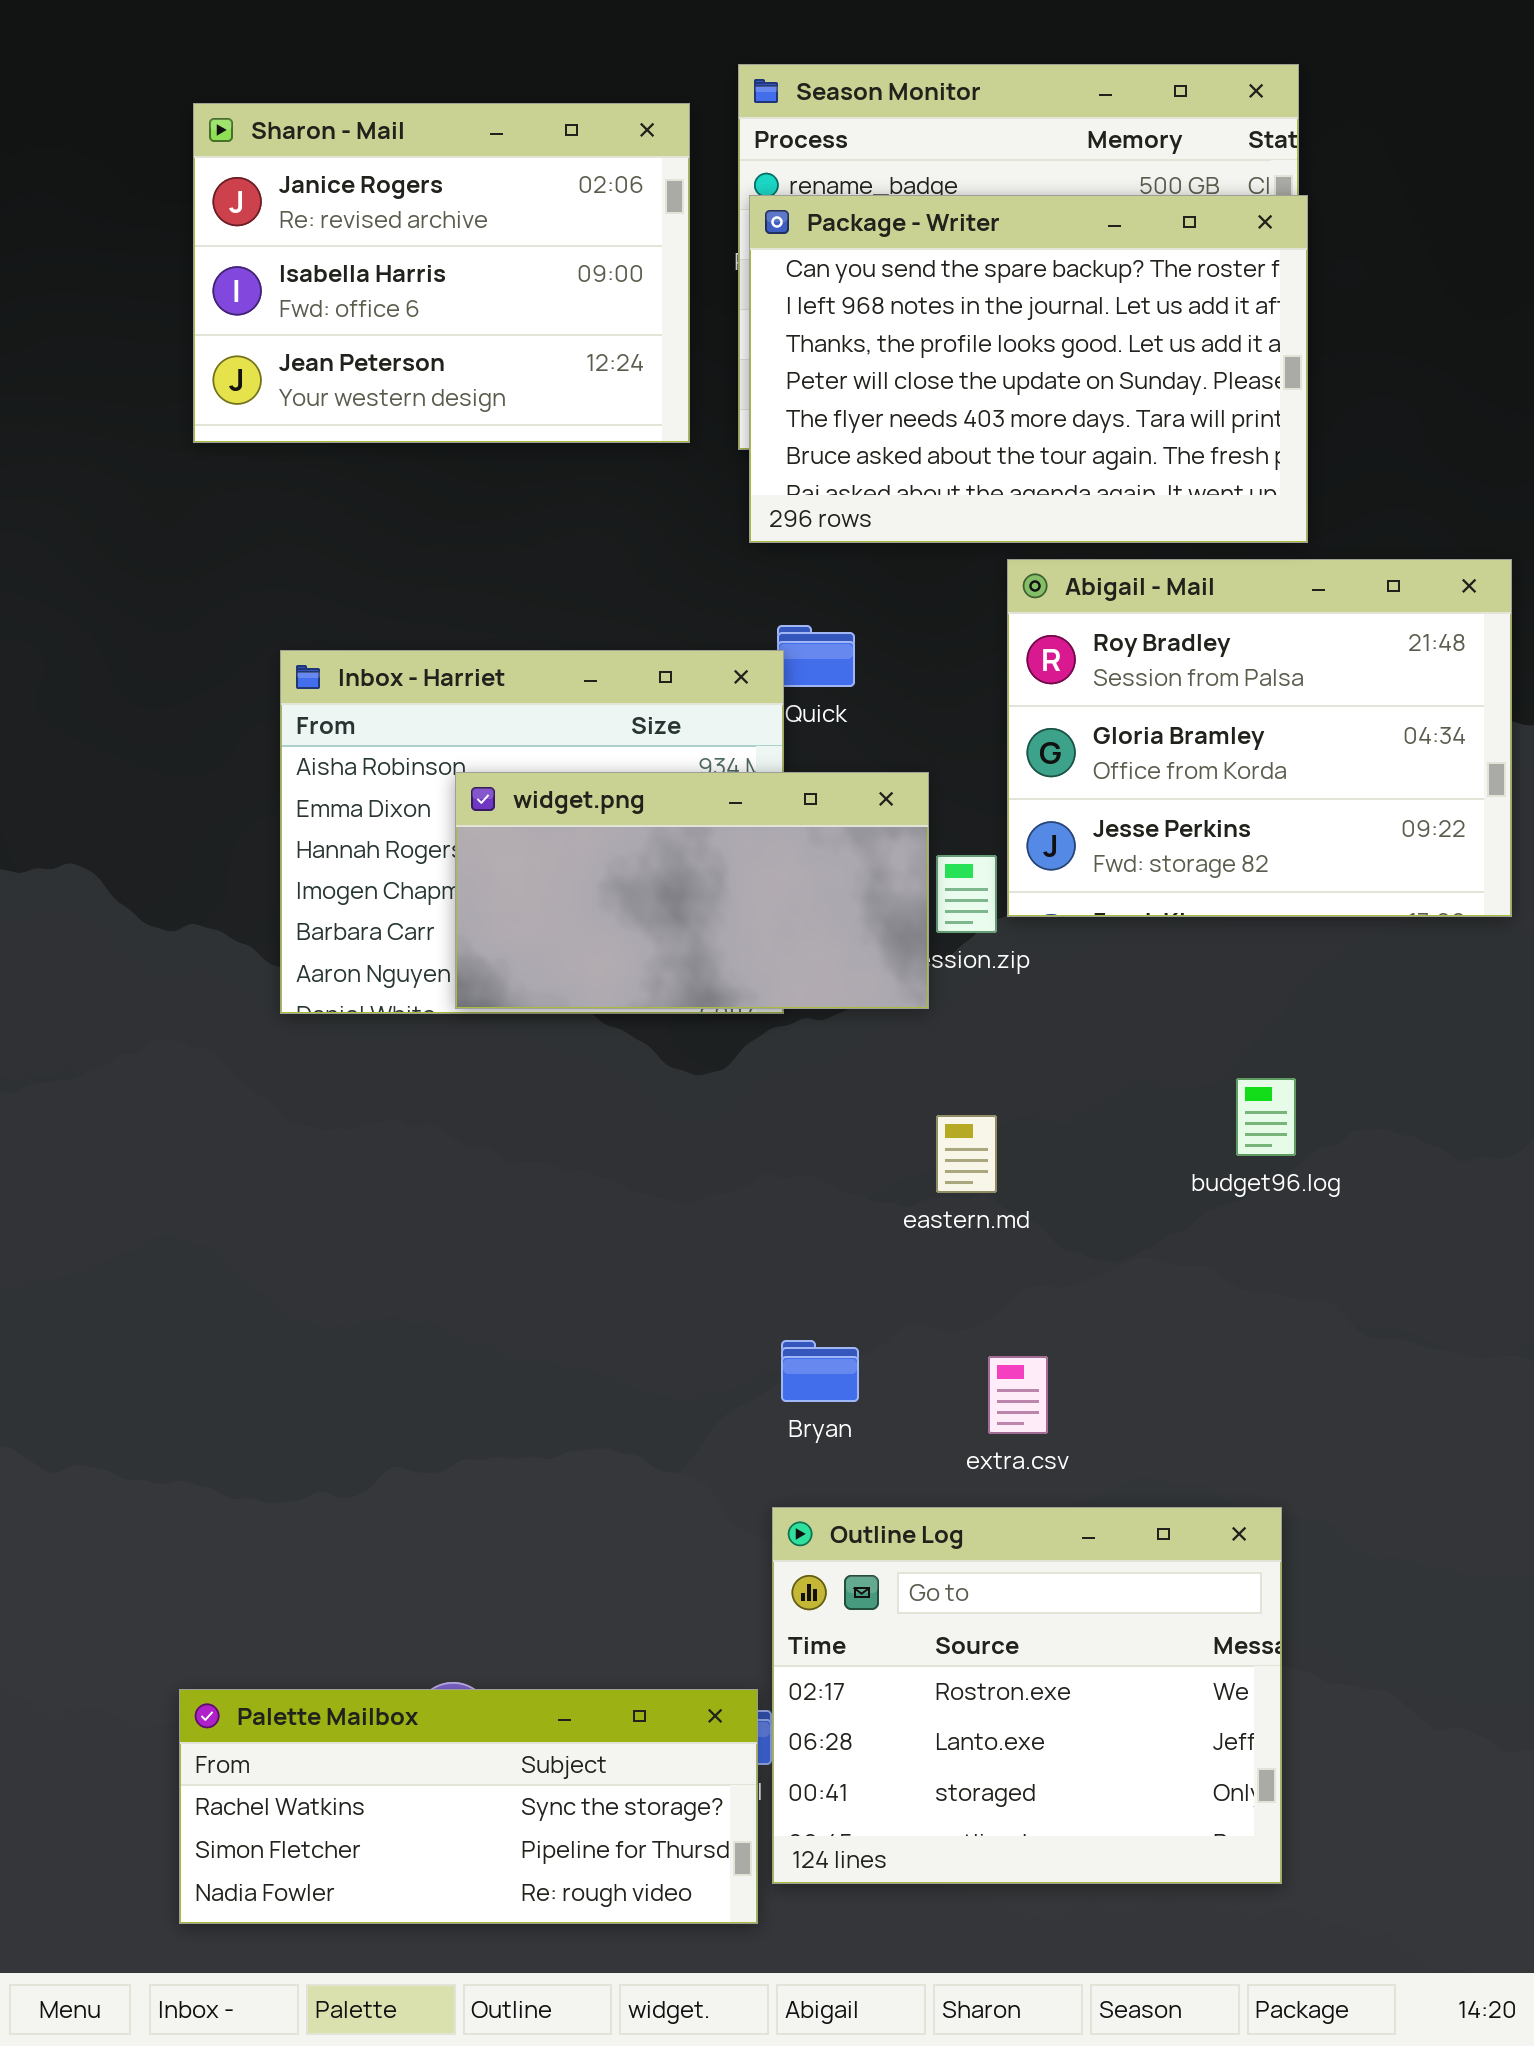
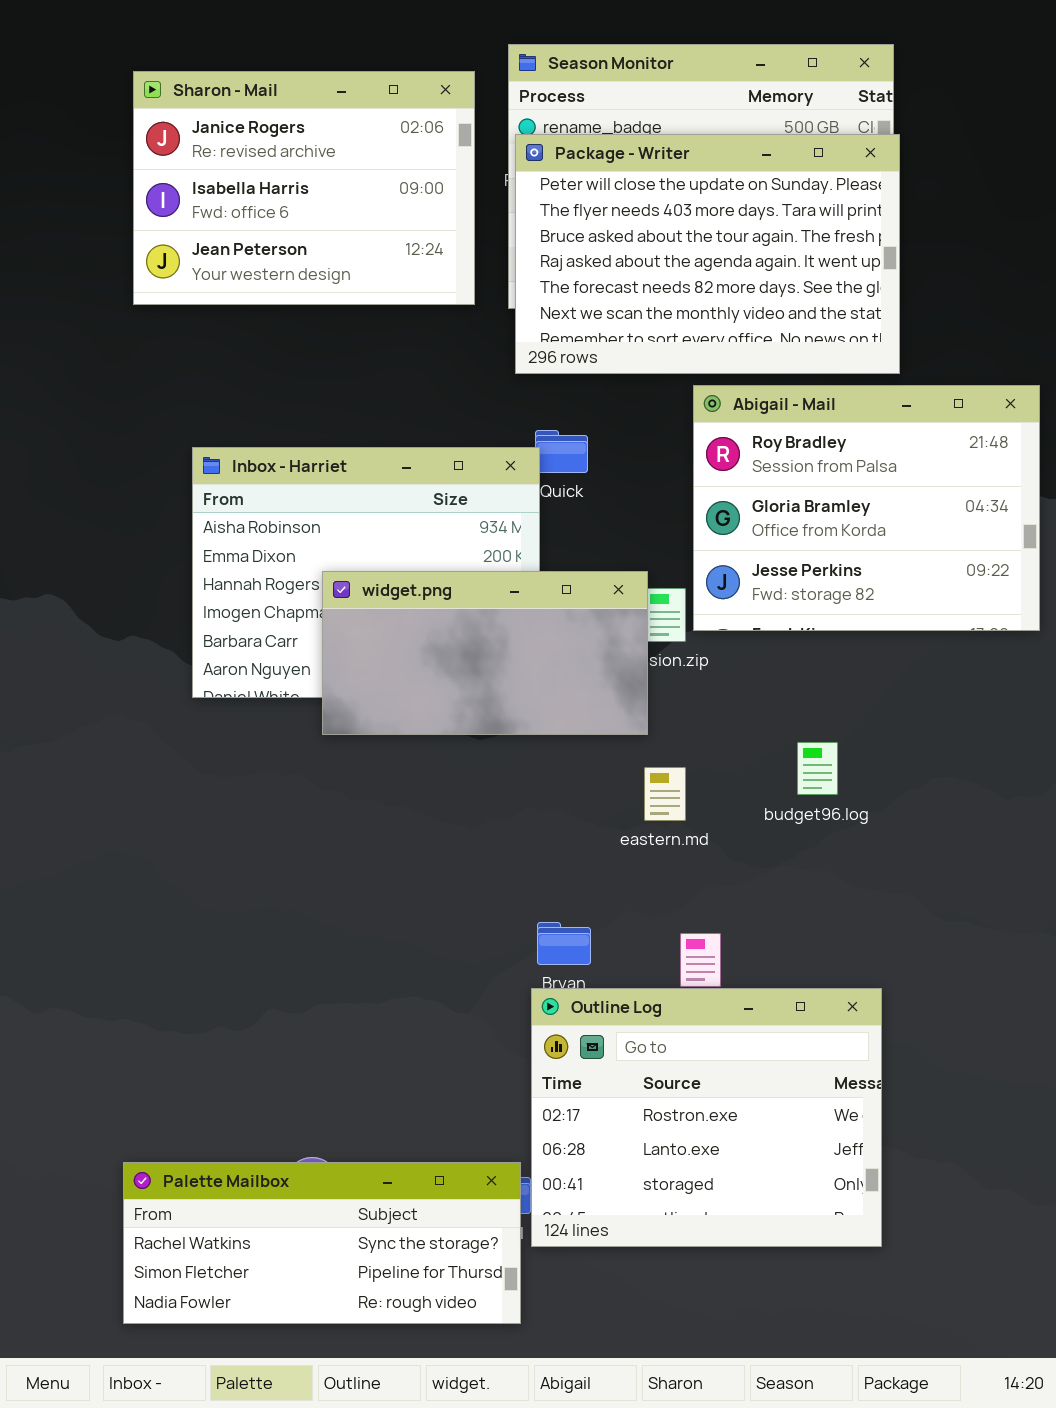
Package - Writer: [749,195,1308,543] -> [515,134,900,374], scrolled down 3 rows
widget.png: [455,772,929,1009] -> [322,571,648,735], moved
budget96.log: [1236,1078,1296,1156] -> [797,742,838,795], moved
Outline Log: [772,1507,1282,1884] -> [531,988,882,1247], moved

